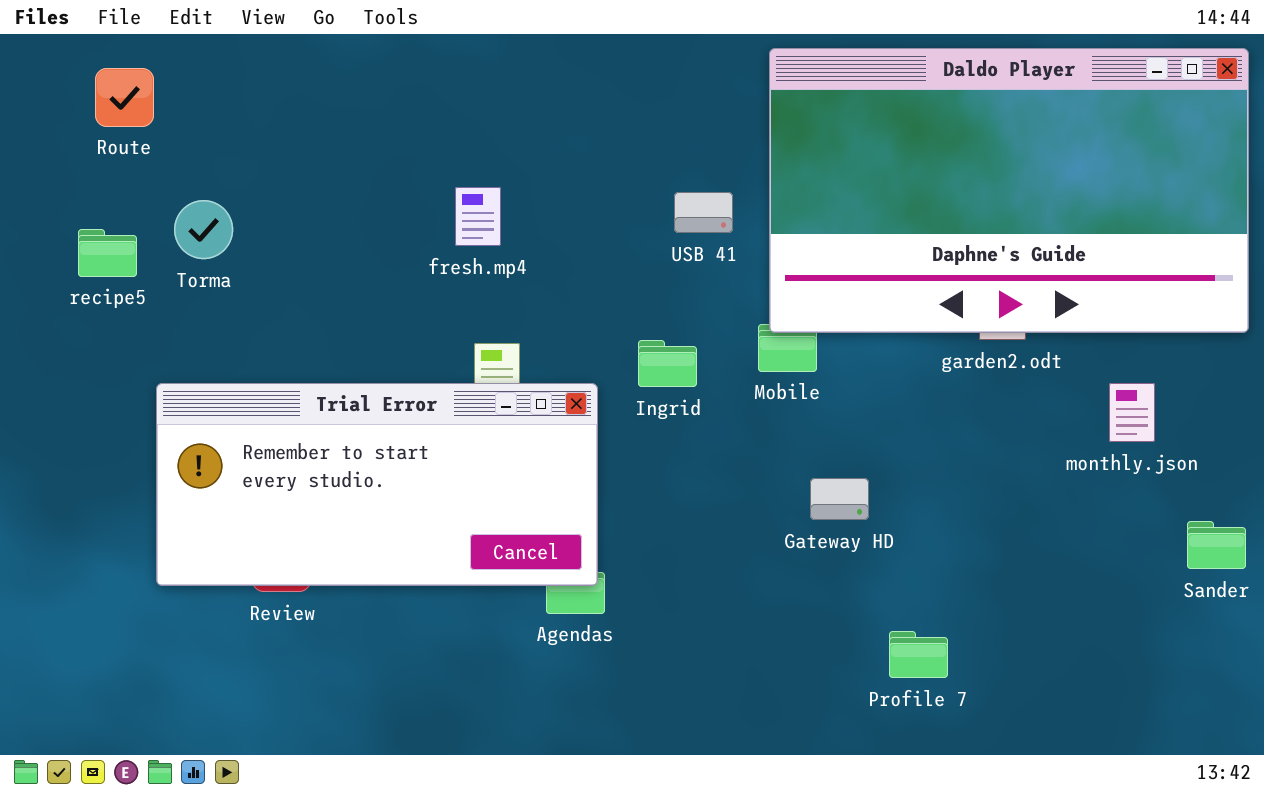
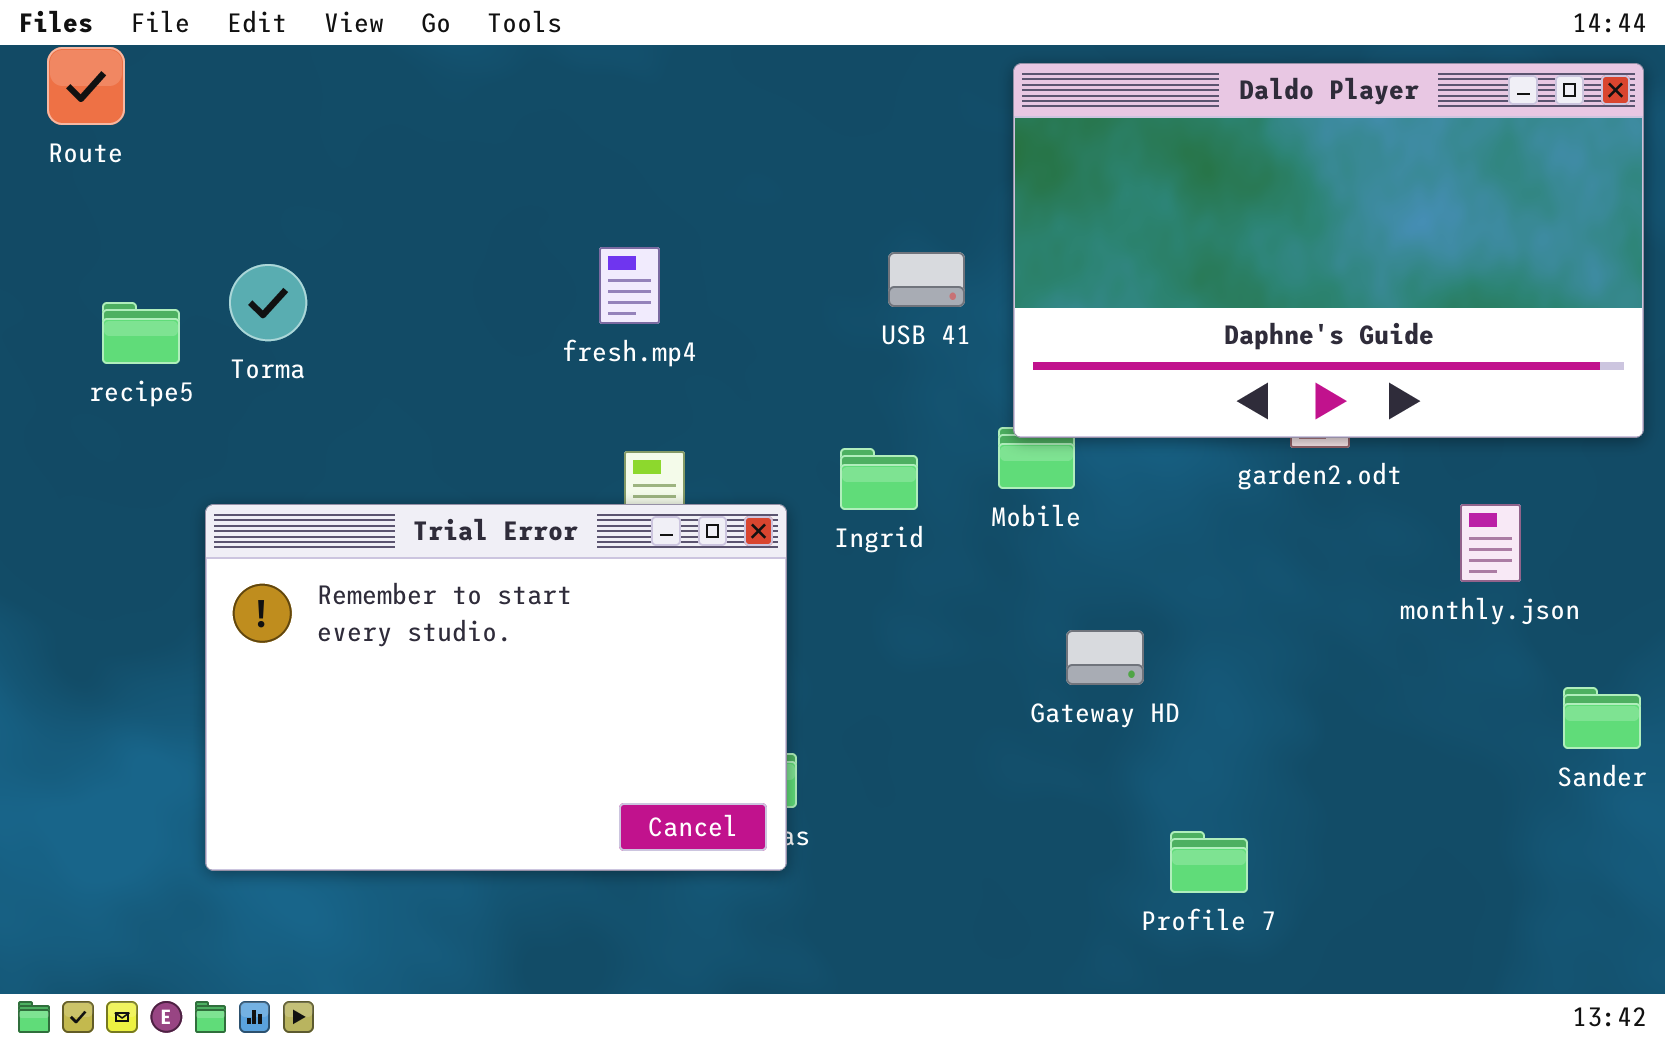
Route: [95,68,154,127] -> [47,47,125,125], moved
Trial Error: [156,383,598,586] -> [205,504,787,871], resized

